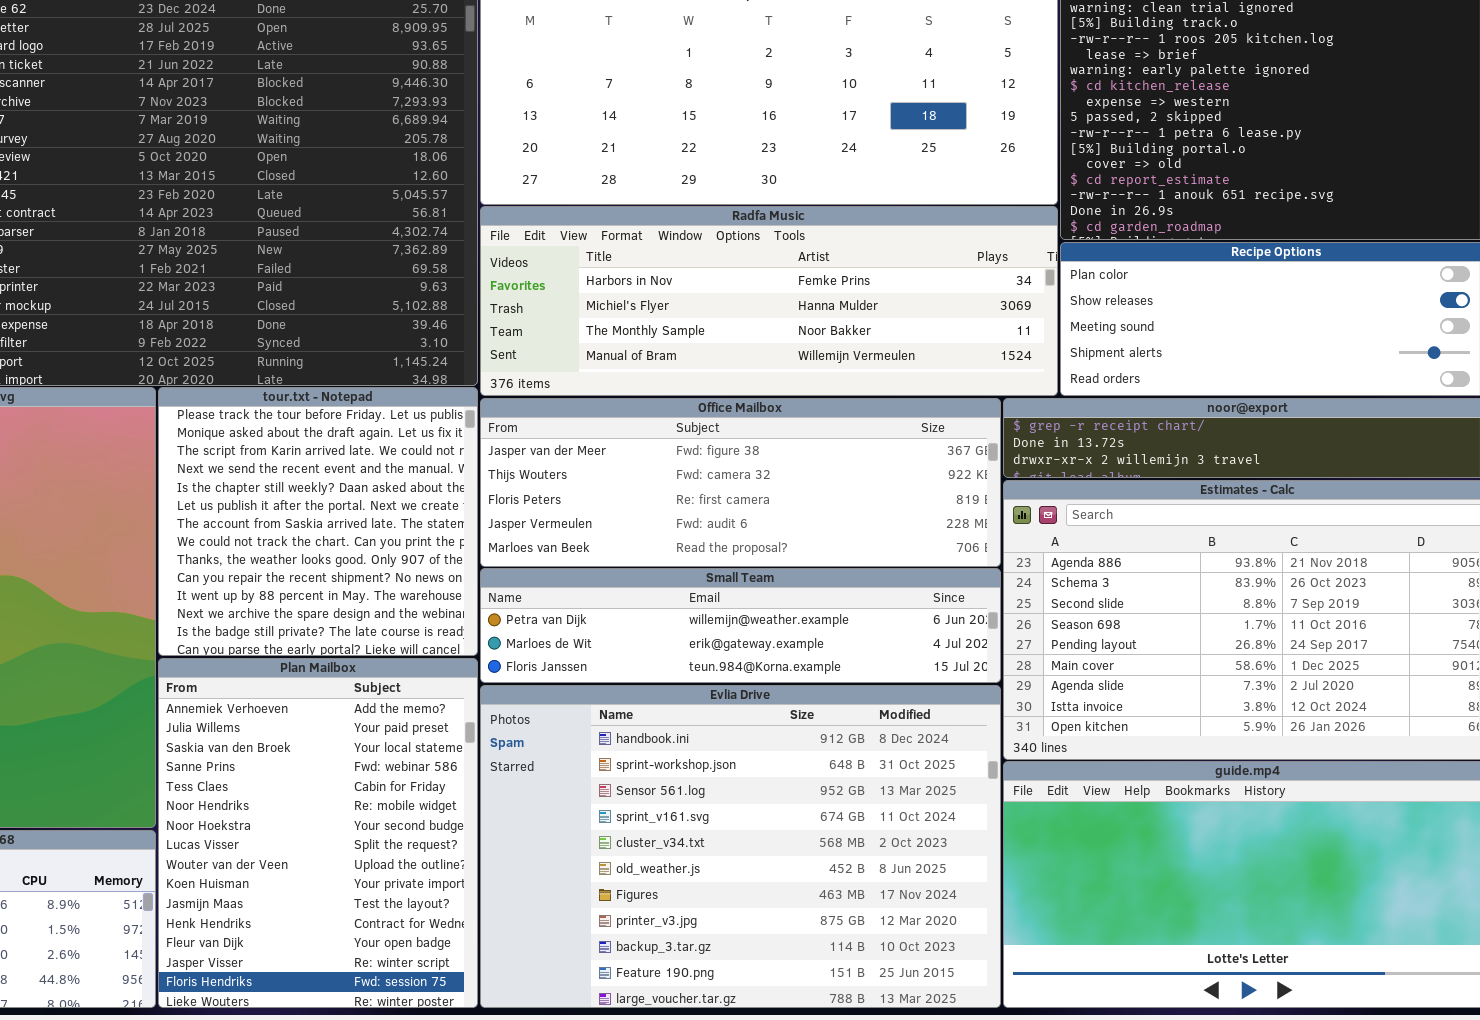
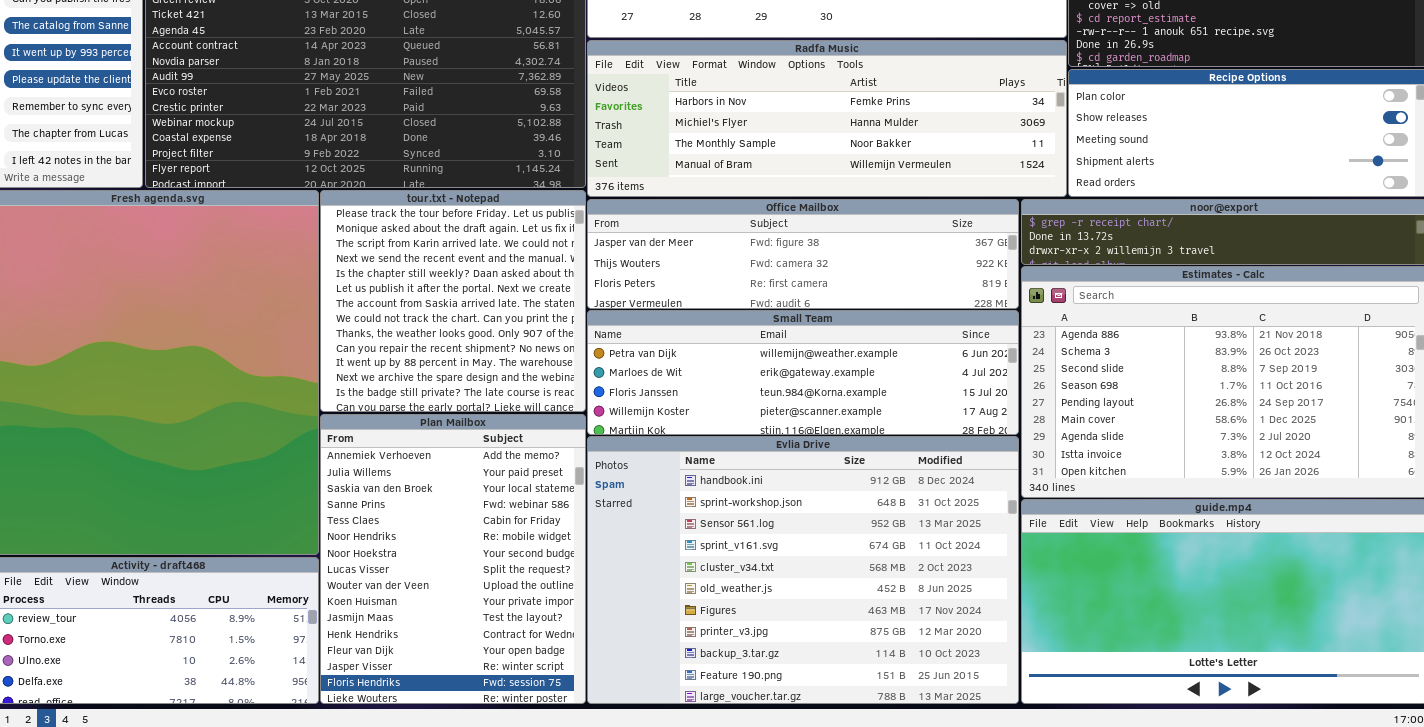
Office Mailbox: [480,398,1001,567] -> [587,199,1019,309], resized
Small Team: [480,568,1001,683] -> [587,310,1019,435], resized

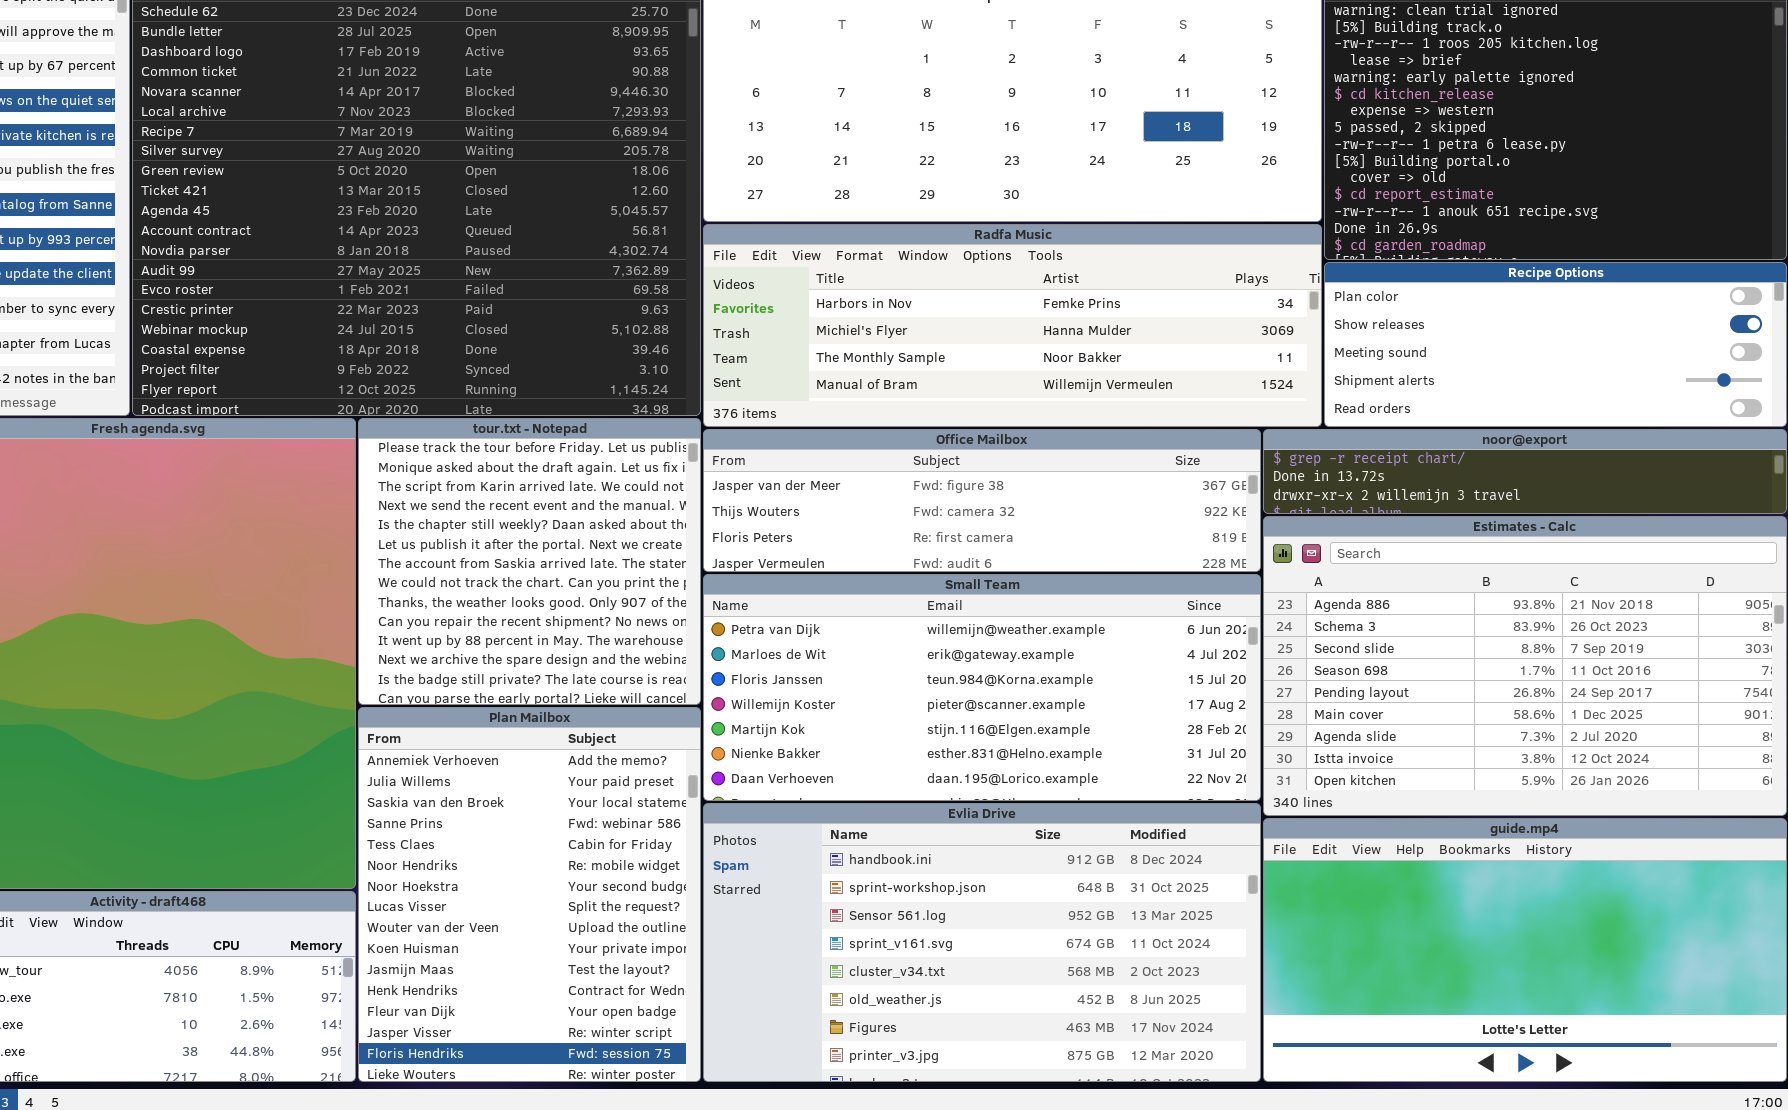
Small Team: [587,310,1019,435] -> [703,574,1261,801], resized
Evlia Drive: [587,436,1019,704] -> [703,803,1261,1082], resized

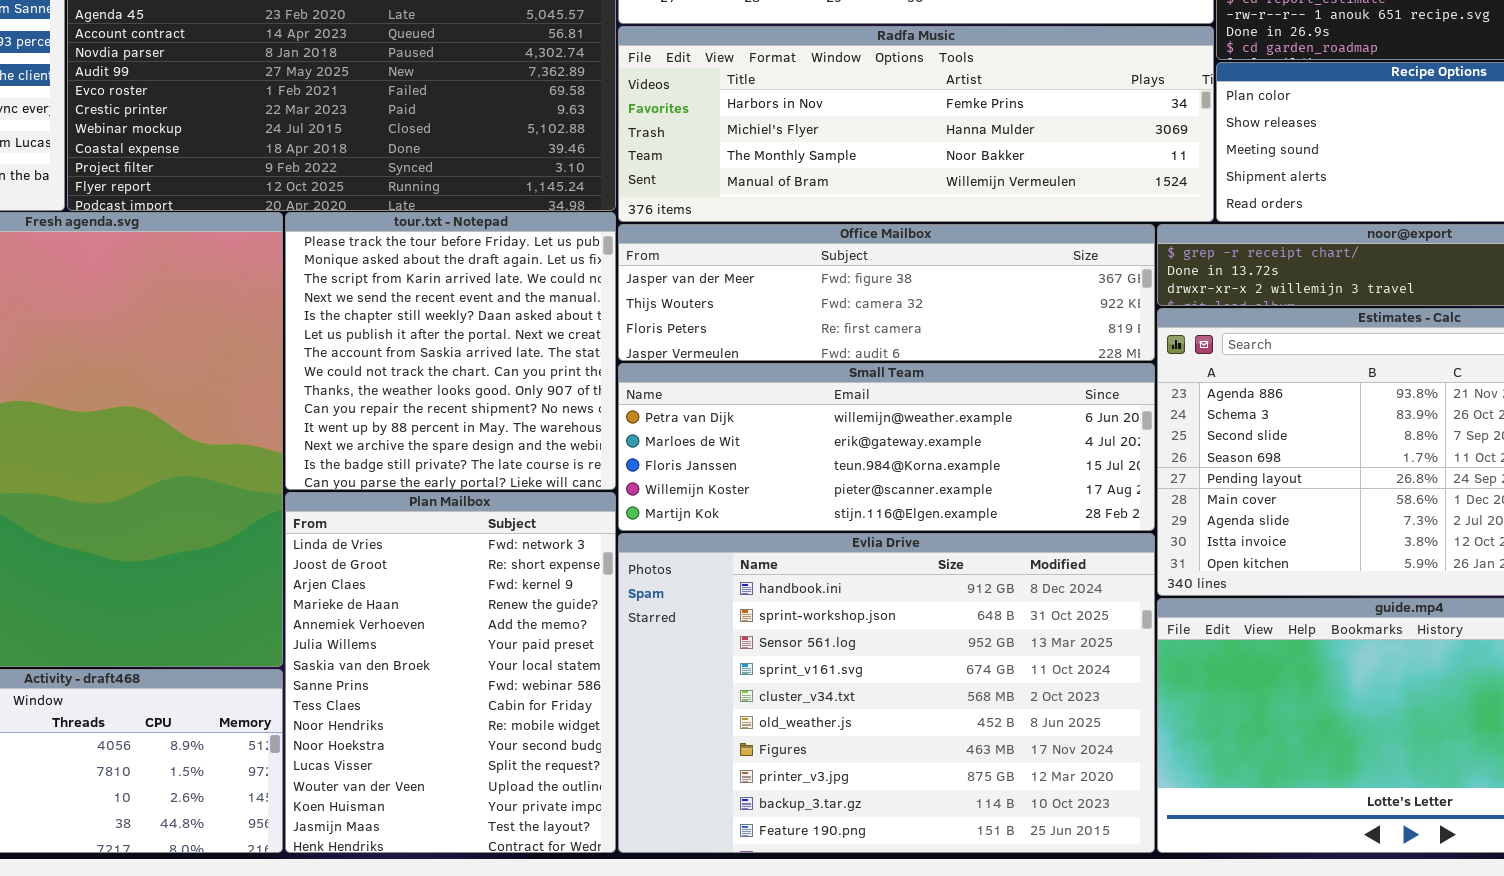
Small Team: [703,574,1261,801] -> [618,363,1155,531], resized
Plan Mailbox: [358,707,701,1082] -> [285,492,616,853], scrolled up 4 rows
Evlia Drive: [703,803,1261,1082] -> [618,533,1155,853], resized

